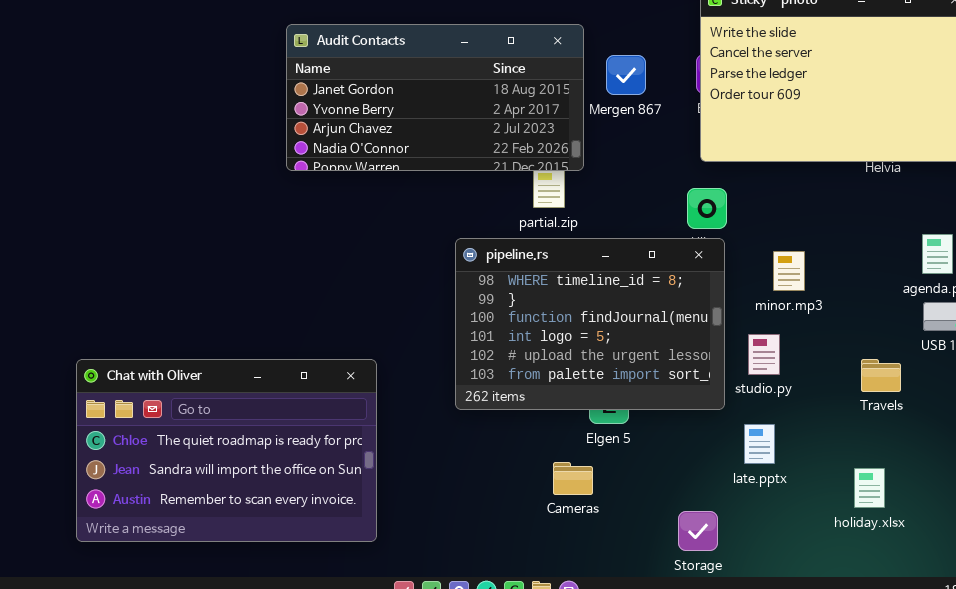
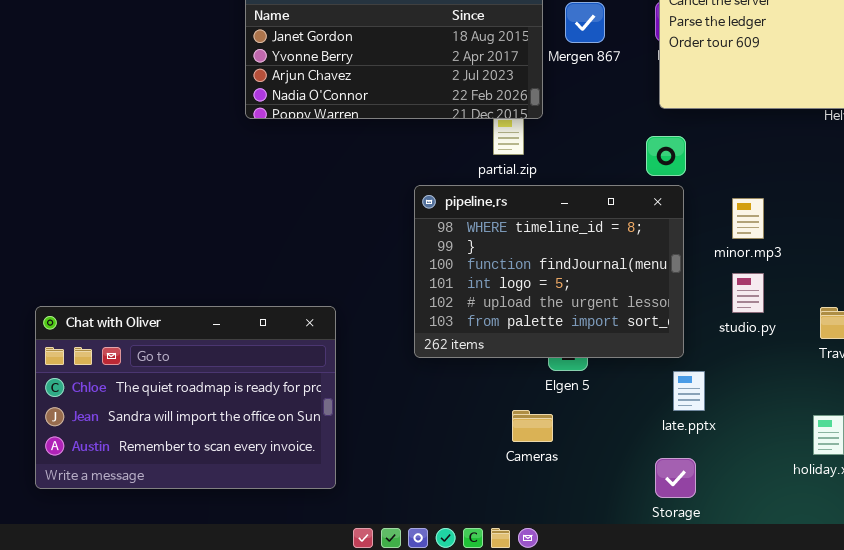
studio.py: [748,334,780,375] -> [732,273,764,313], moved
late.pptx: [744,424,775,464] -> [673,371,705,411], moved
Storage: [678,511,718,551] -> [655,458,696,498], moved

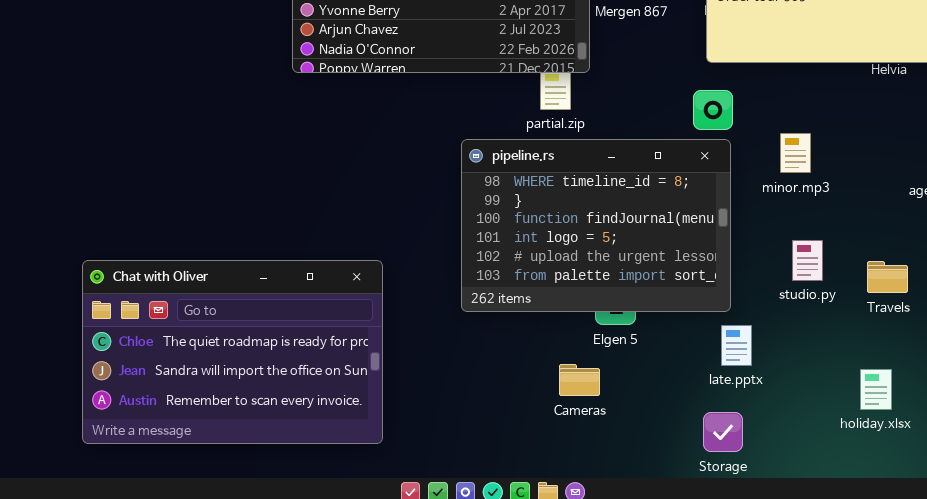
minor.mp3: [732,198,764,239] -> [780,133,811,173], moved
studio.py: [732,273,764,313] -> [792,240,823,281], moved

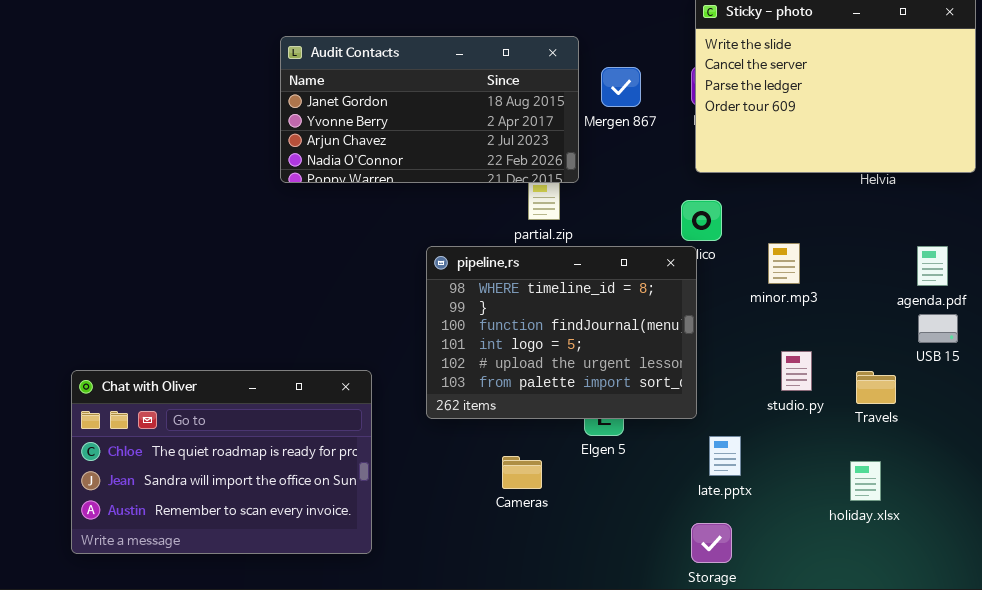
pipeline.rs: [461,139,731,312] -> [426,246,697,419], moved
Cameras: [559,364,600,396] -> [502,456,542,489], moved
holiday.xlsx: [860,369,892,410] -> [850,461,881,501], moved

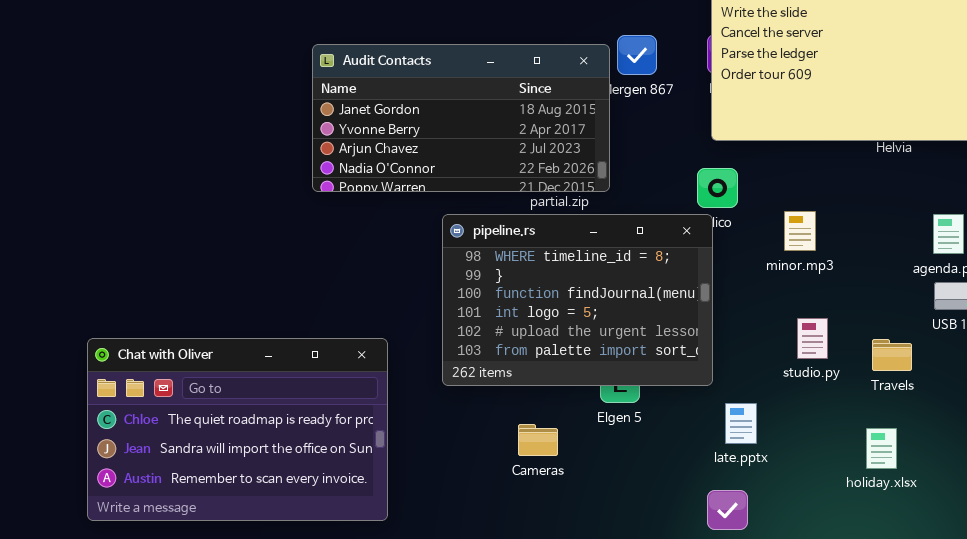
Audit Contacts: [280,36,579,183] -> [312,44,610,192], moved

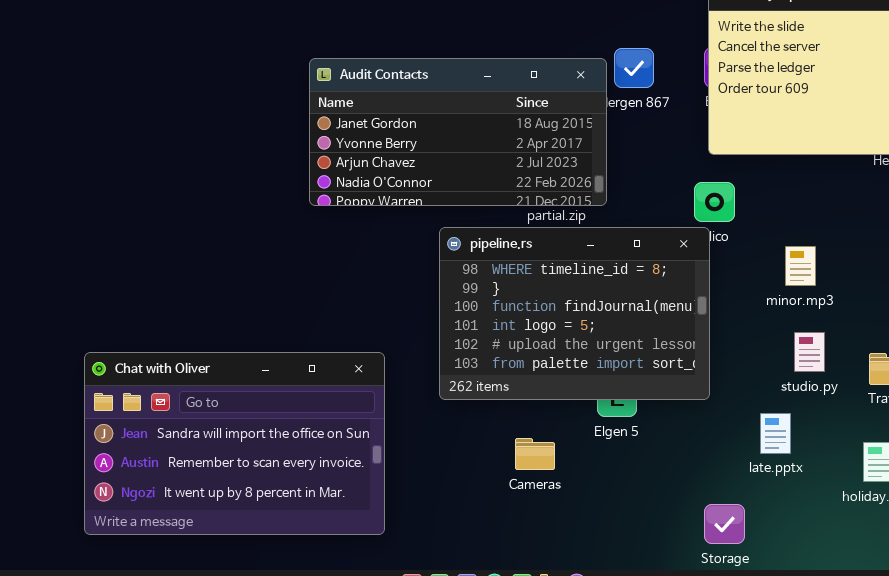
minor.mp3: [784,211,816,251] -> [785,246,816,286], moved
Chat with Oliver: [87,338,388,521] -> [84,352,385,535], scrolled down 1 row
late.pptx: [725,403,757,444] -> [760,413,791,454], moved

